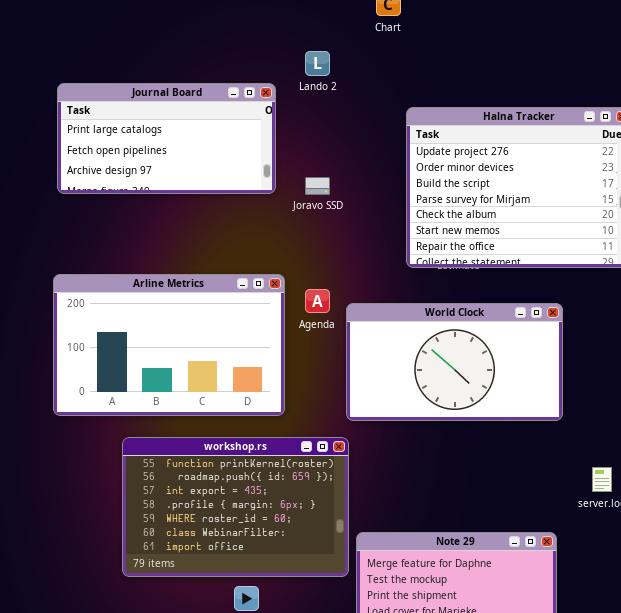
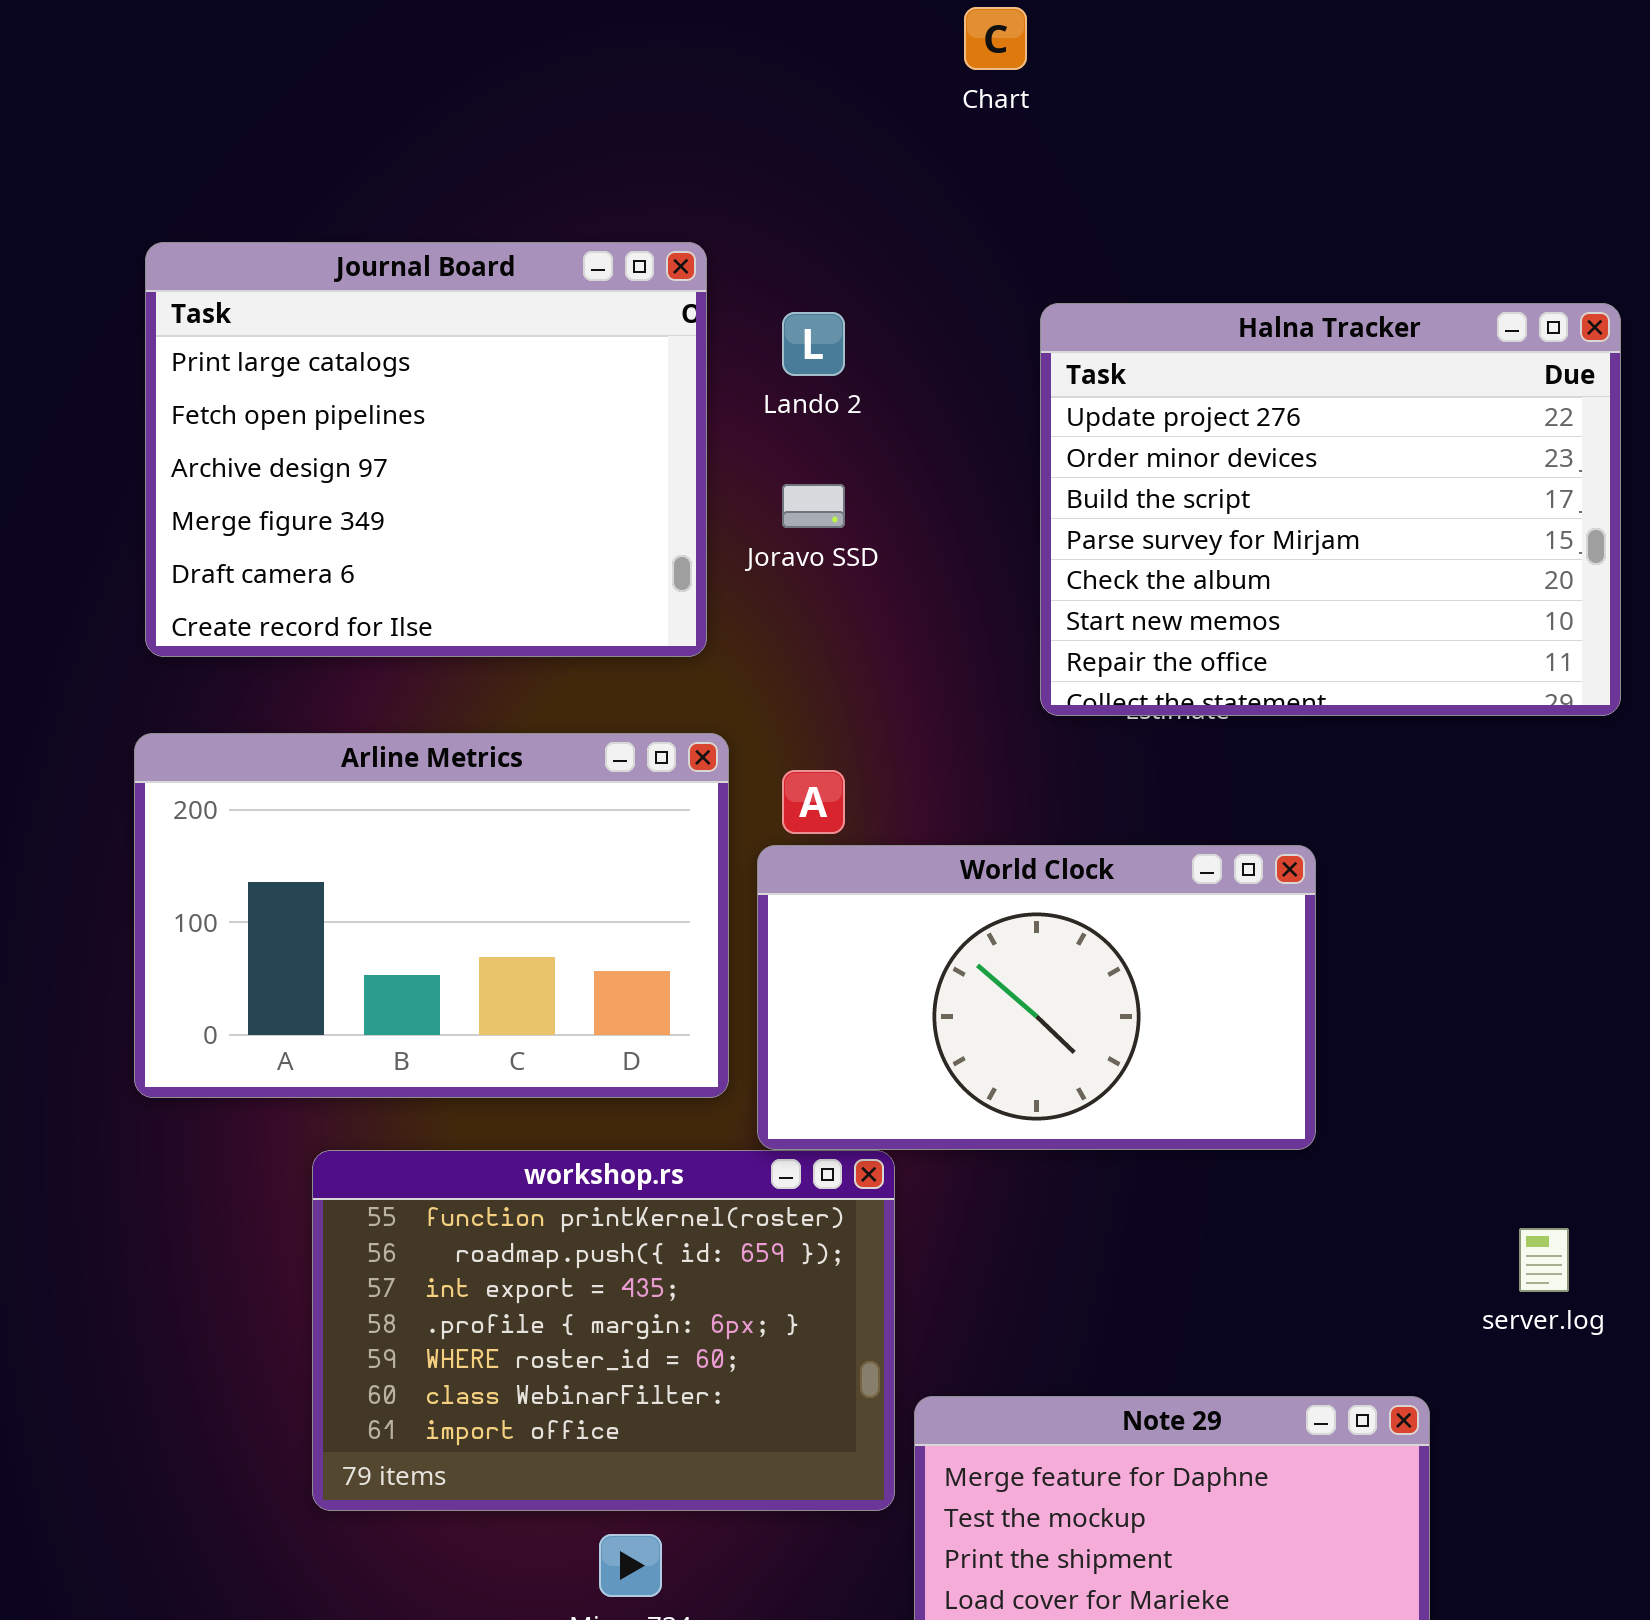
Lando 2: [305,51,330,76] -> [782,312,845,376], moved
Journal Board: [57,83,276,194] -> [145,242,707,657], resized
World Clock: [346,303,563,421] -> [757,845,1316,1150], moved

